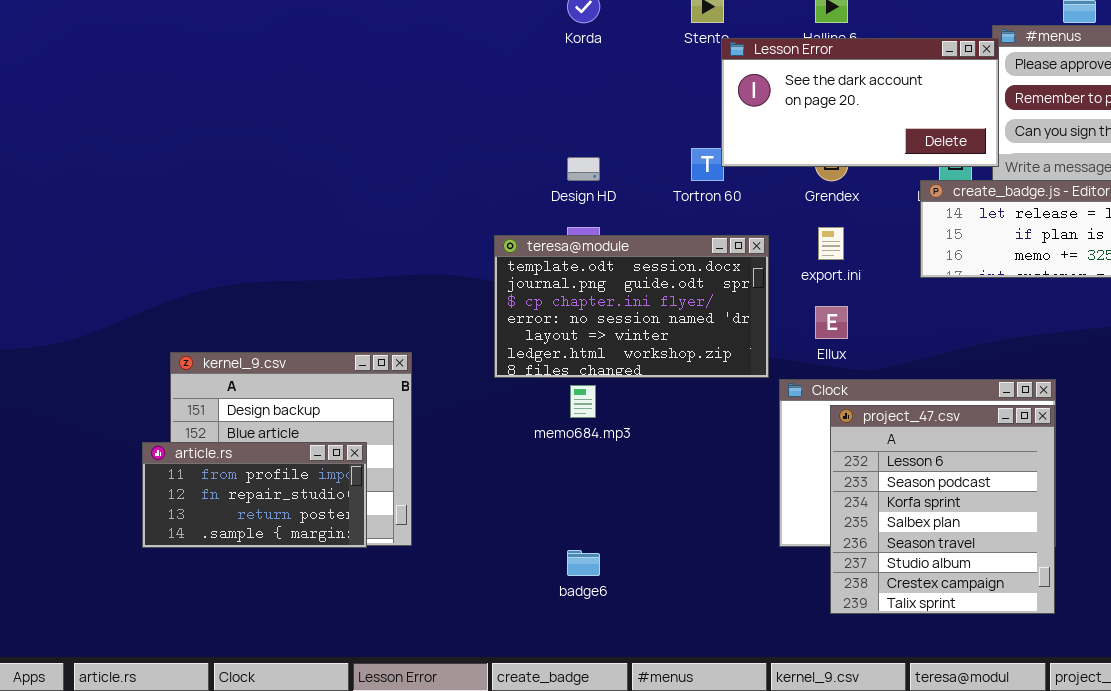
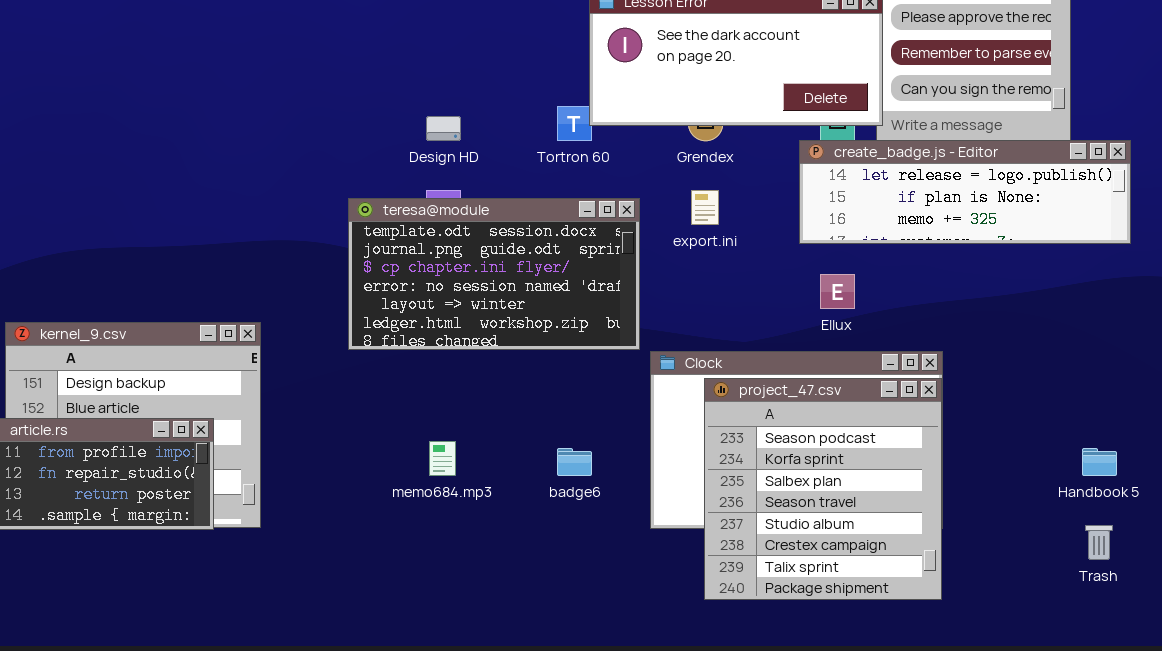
Ellux: [815,306,848,339] -> [820,274,855,309], moved
memo684.mp3: [570,385,596,418] -> [429,441,456,476], moved
project_47.csv: [830,405,1055,614] -> [704,378,942,600], scrolled down 1 row
badge6: [567,550,600,576] -> [557,448,592,476], moved

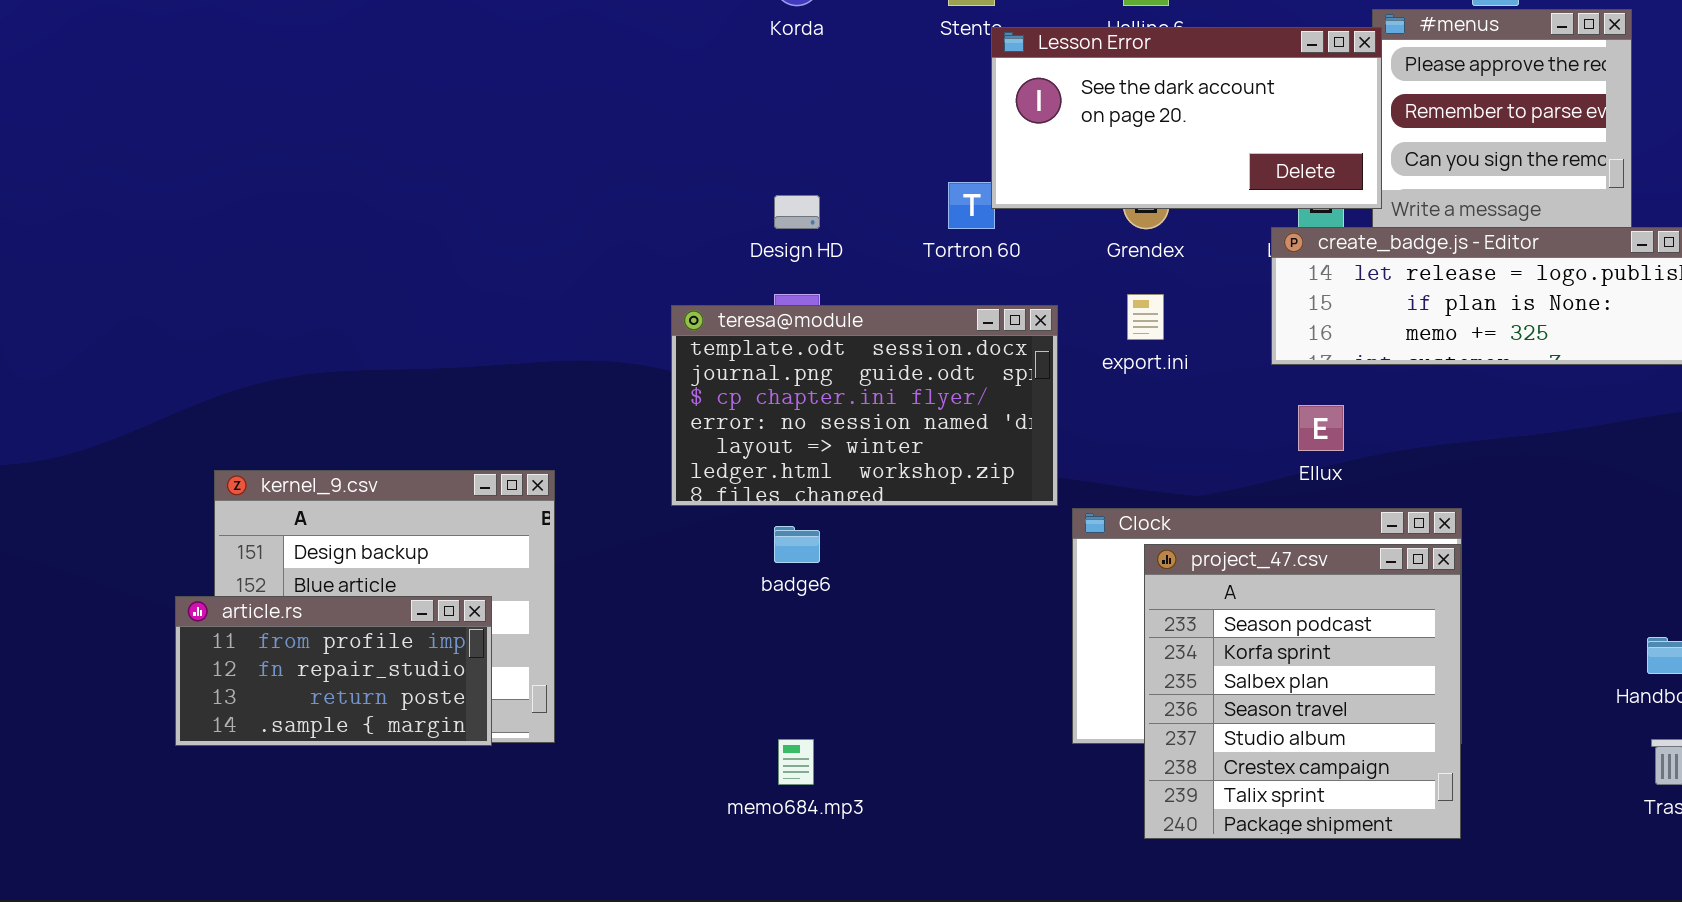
memo684.mp3: [429,441,456,476] -> [778,739,814,785], moved
badge6: [557,448,592,476] -> [774,526,820,563], moved

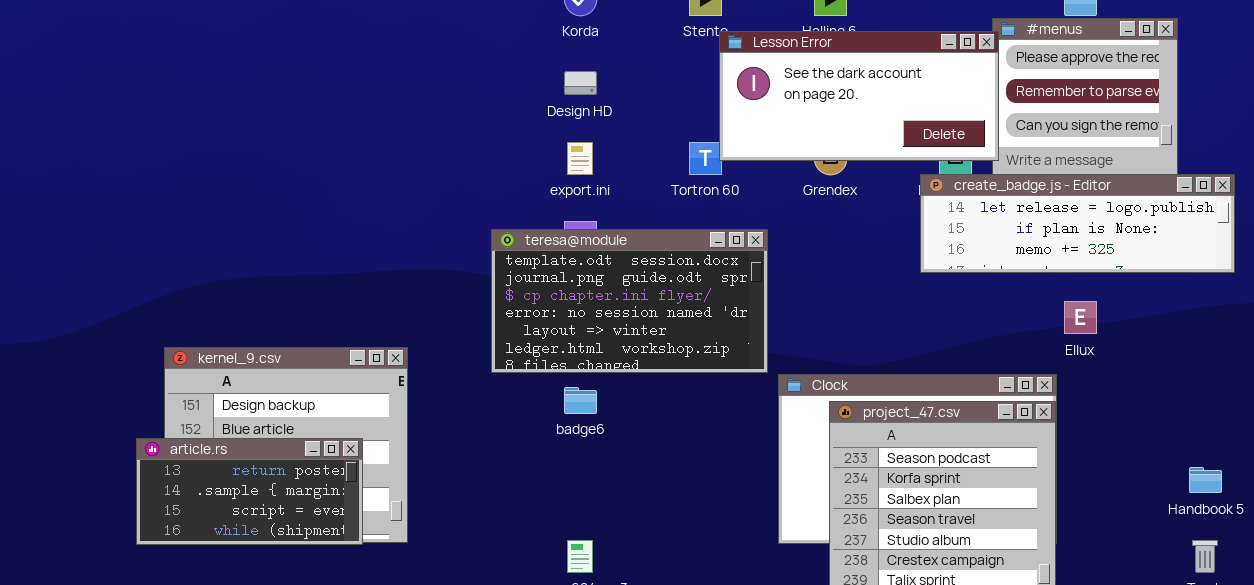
Design HD: [774,195,820,229] -> [564,71,597,95], moved
export.ini: [1127,294,1164,340] -> [567,142,593,175], moved
Ellux: [1298,405,1344,451] -> [1064,301,1097,334], moved
article.rs: [175,596,492,746] -> [136,438,363,545], scrolled down 2 rows

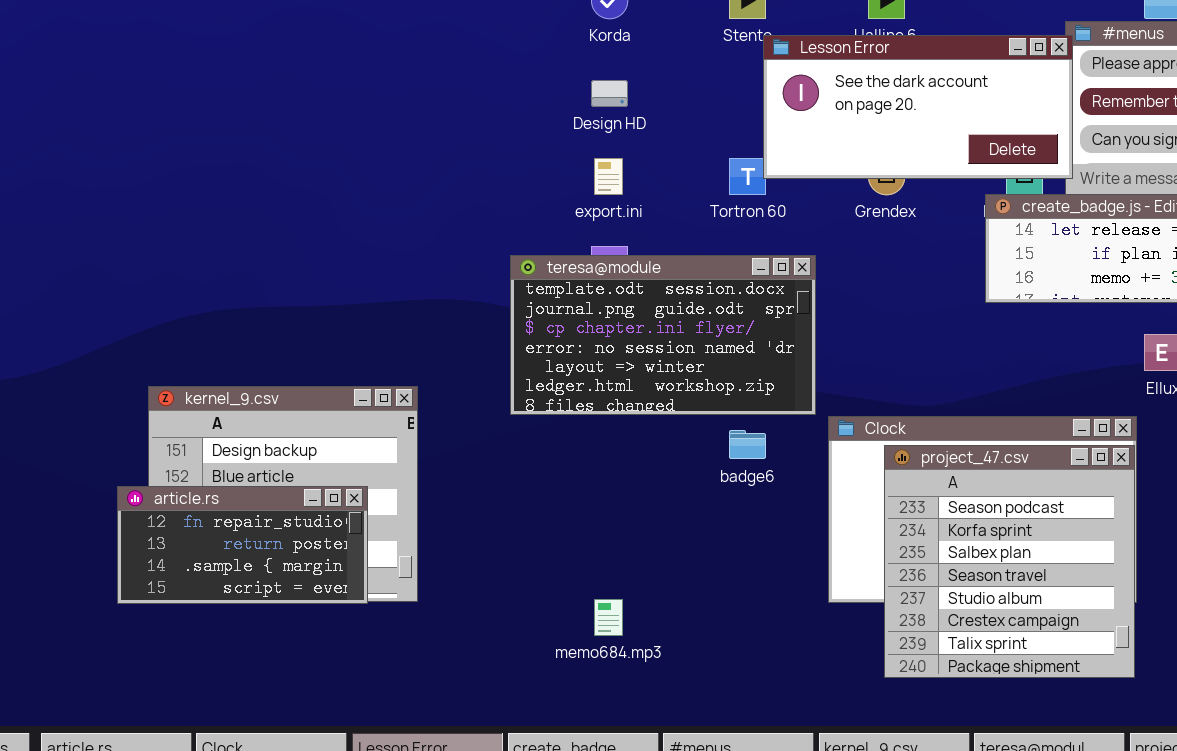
badge6: [564,387,597,414] -> [729,430,766,459], moved
article.rs: [136,438,363,545] -> [117,486,368,604], scrolled up 1 row

